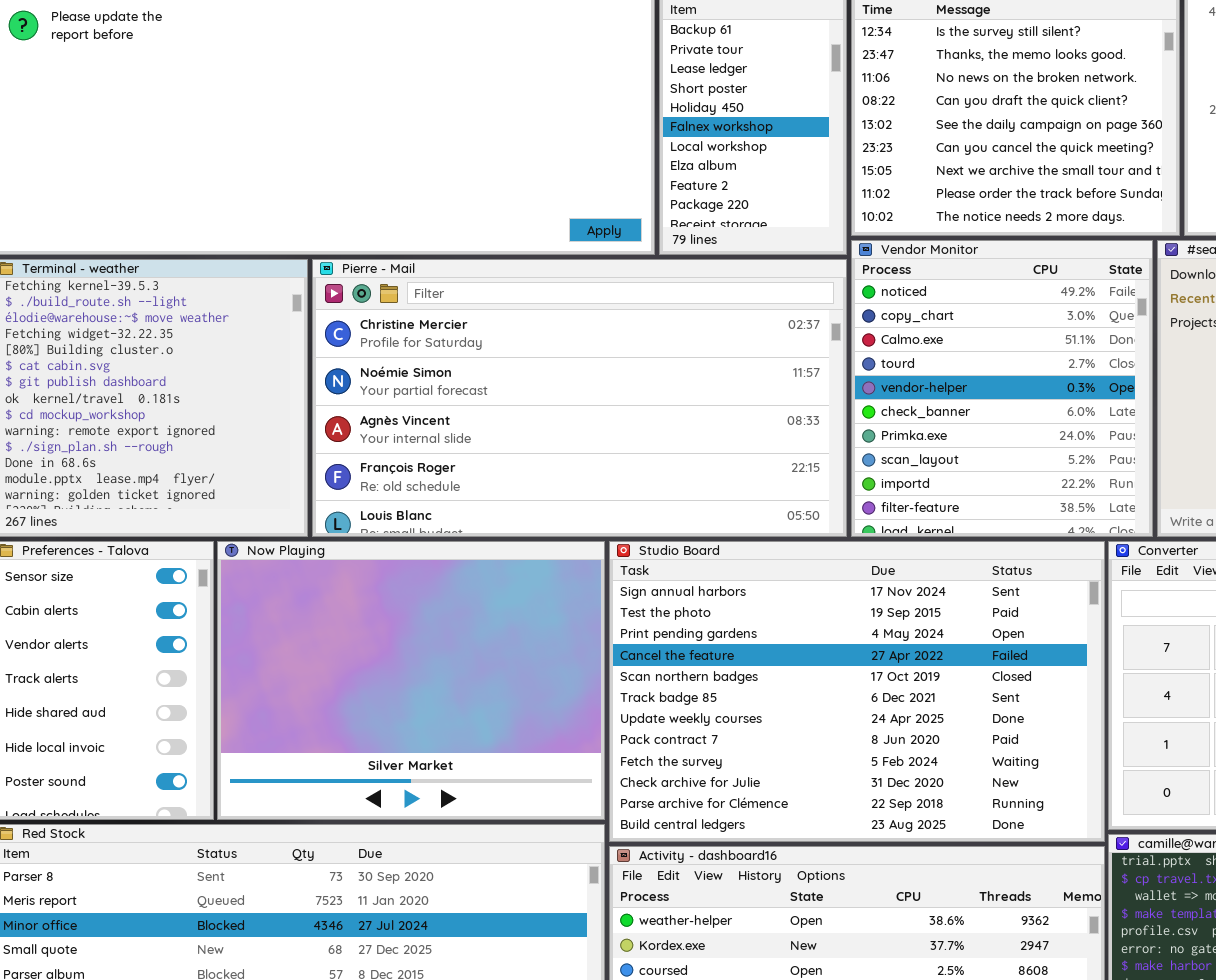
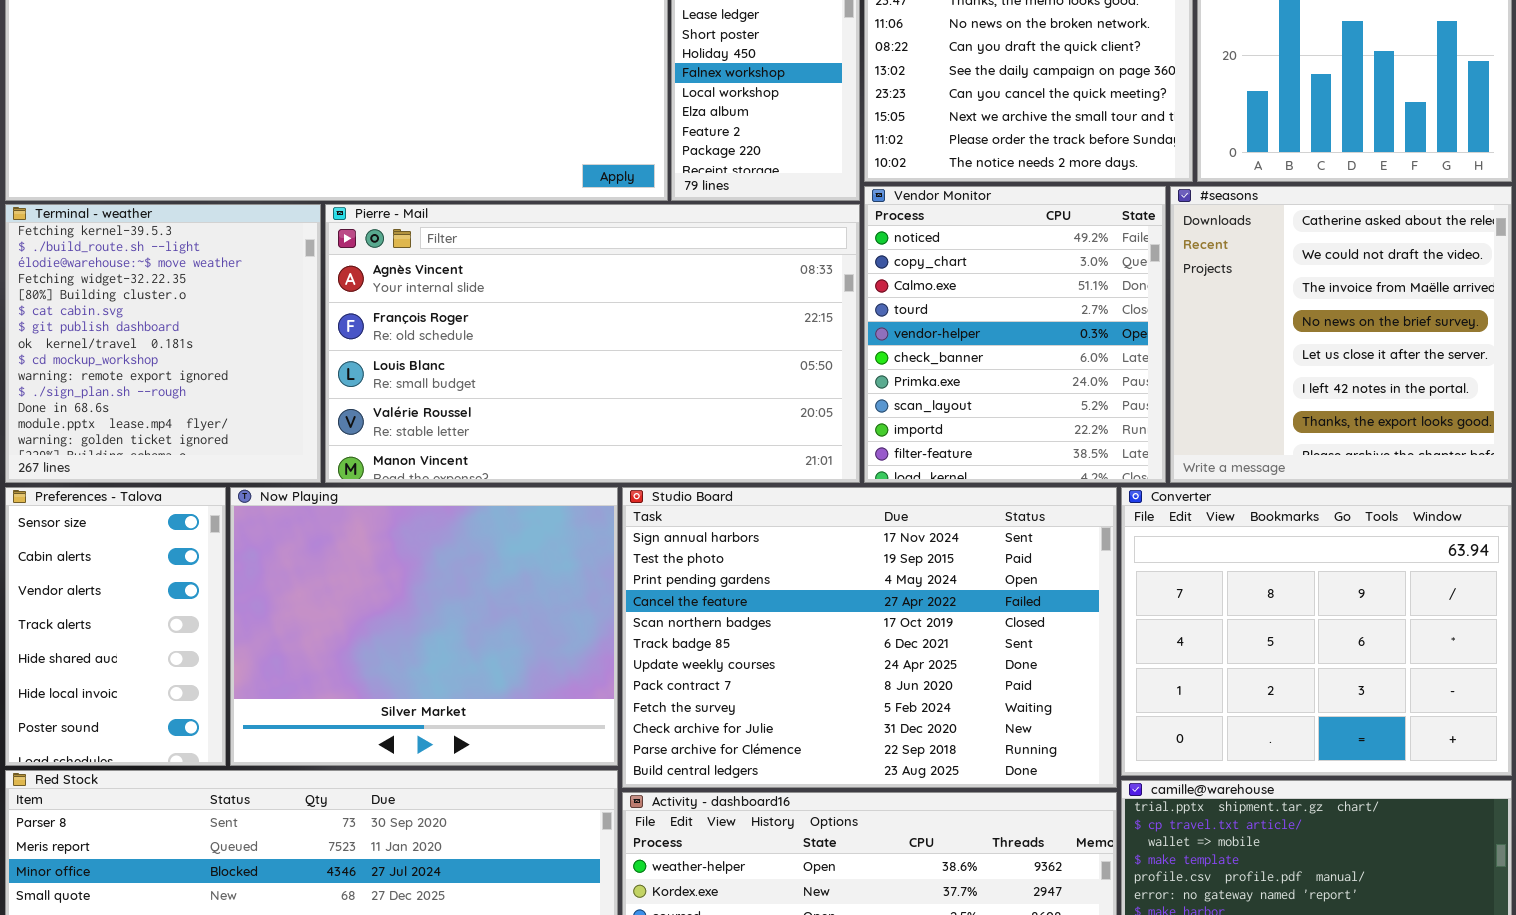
Pierre - Mail: [312,259,847,537] -> [325,204,860,483], scrolled down 2 rows

